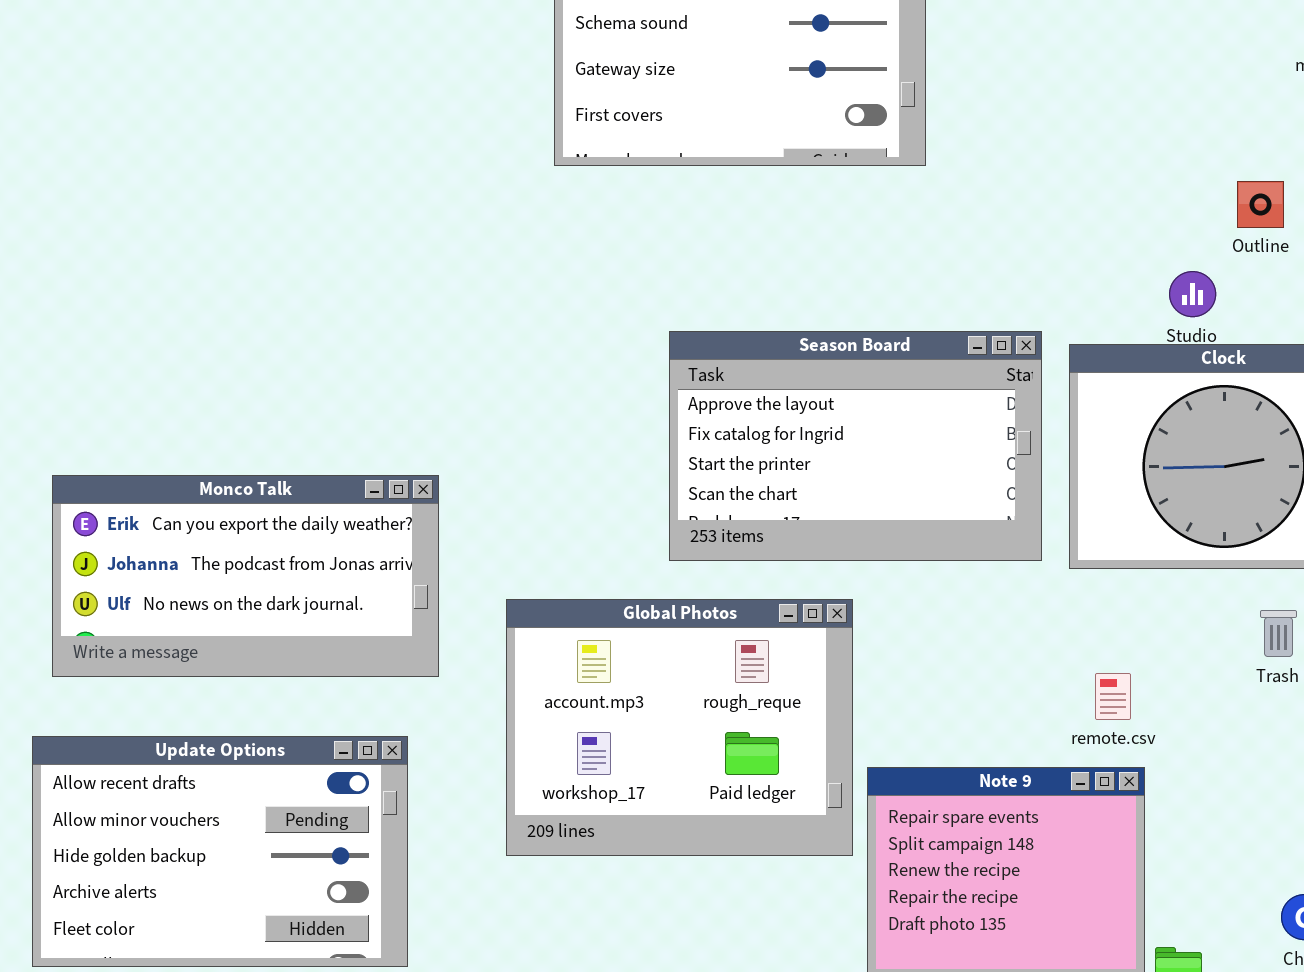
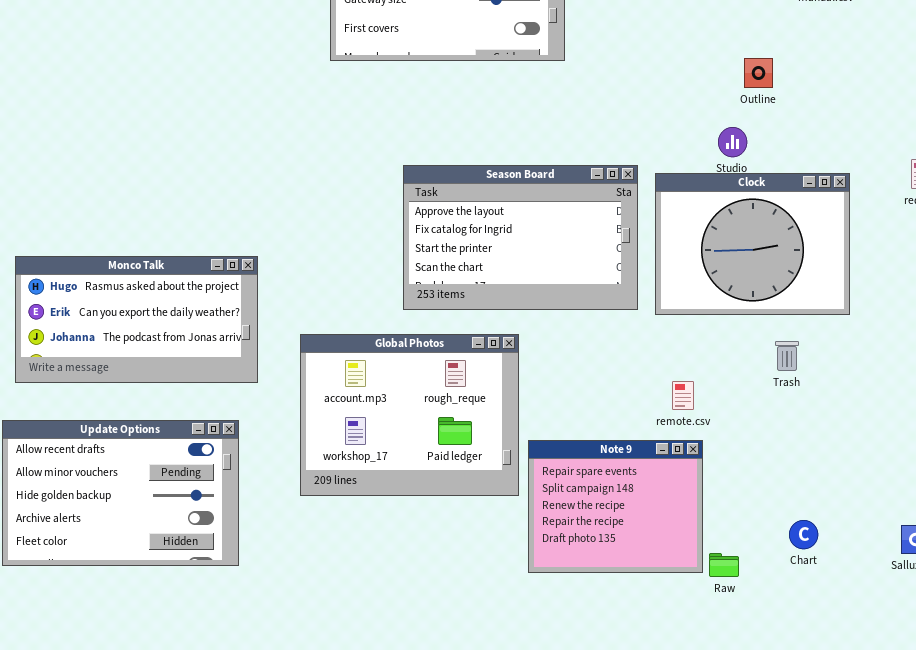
Outline: [1237,181,1284,228] -> [744,58,773,88], moved
Monco Talk: [52,475,439,677] -> [15,256,258,383], scrolled up 1 row

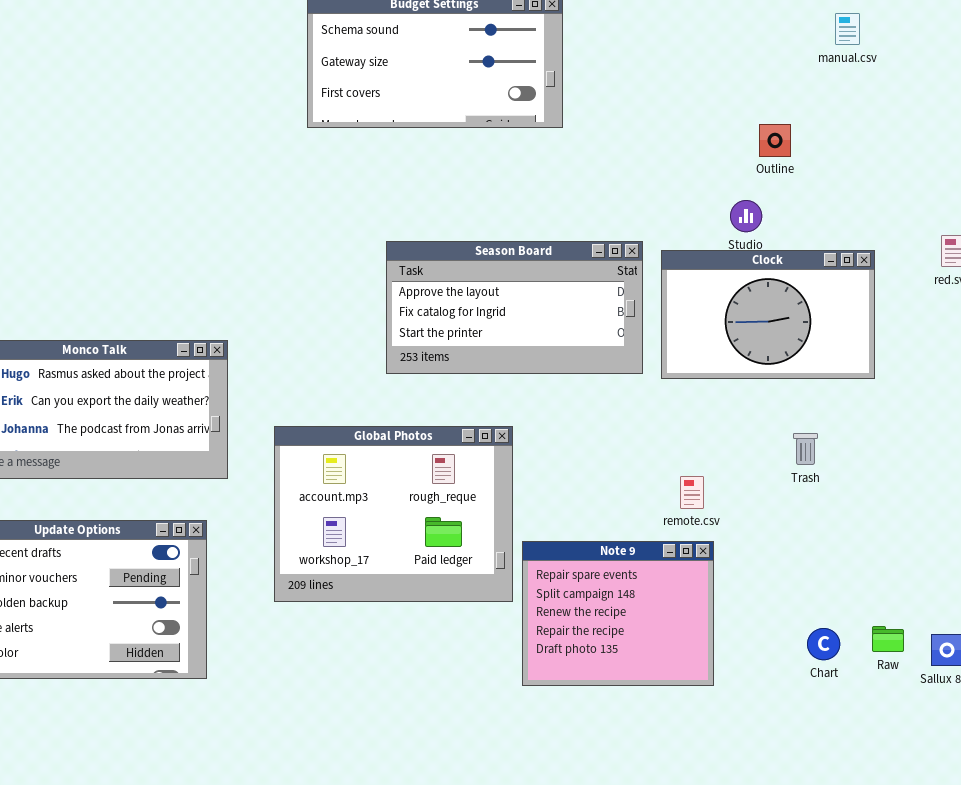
Season Board: [403,165,638,310] -> [386,241,643,374], resized
Clock: [655,173,850,315] -> [661,250,875,379], resized
Raw: [709,553,739,577] -> [872,626,904,652], moved

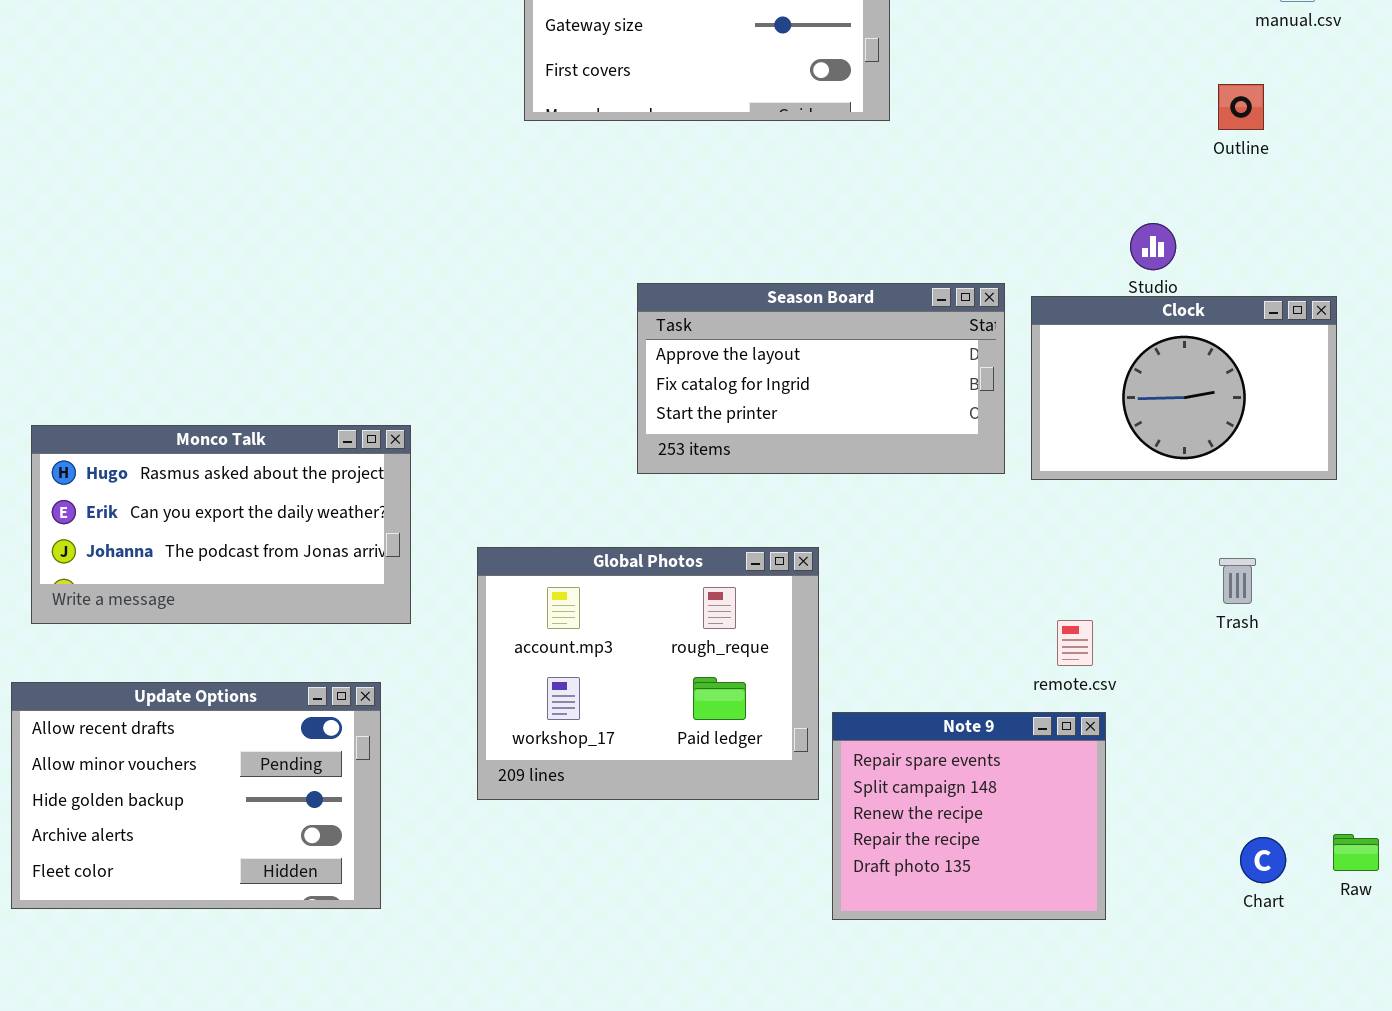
Outline: [759,124,791,157] -> [1218,84,1264,130], moved

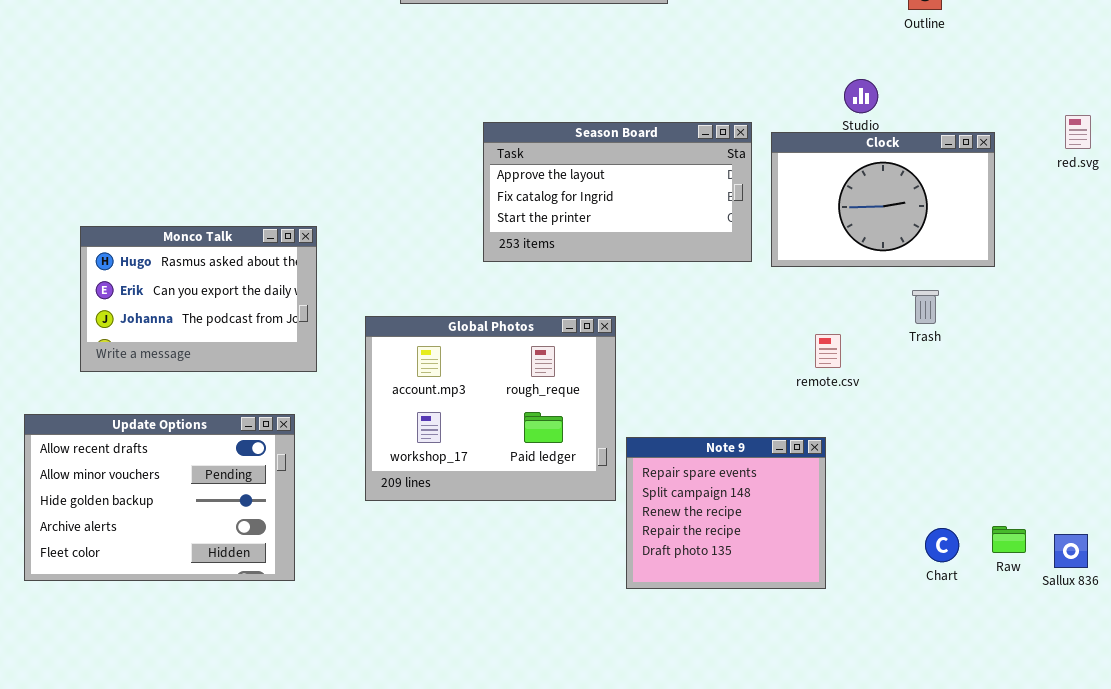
Monco Talk: [31,425,411,624] -> [80,226,317,372], resized
Trash: [1219,558,1256,604] -> [912,290,939,324], moved
remote.csv: [1057,620,1093,666] -> [815,334,841,368], moved

